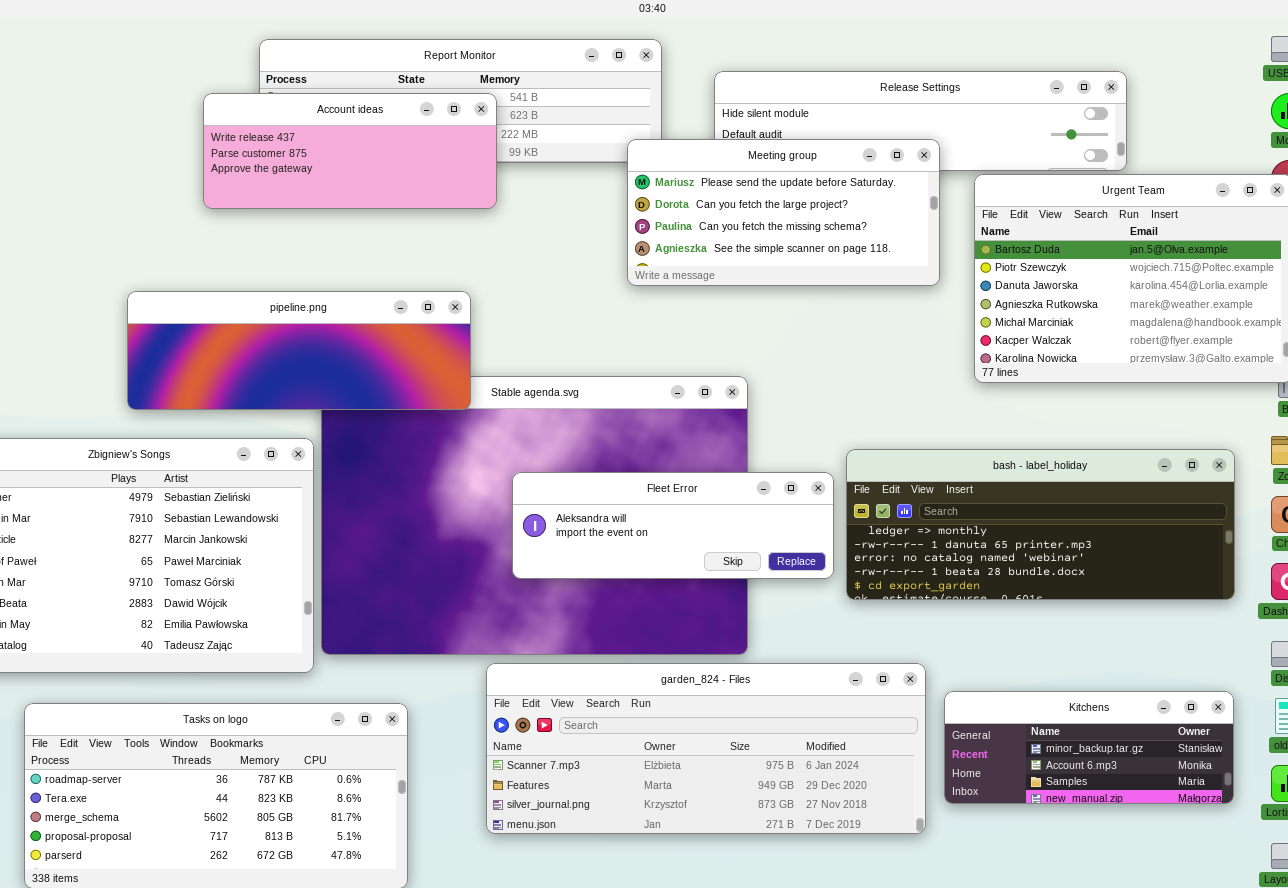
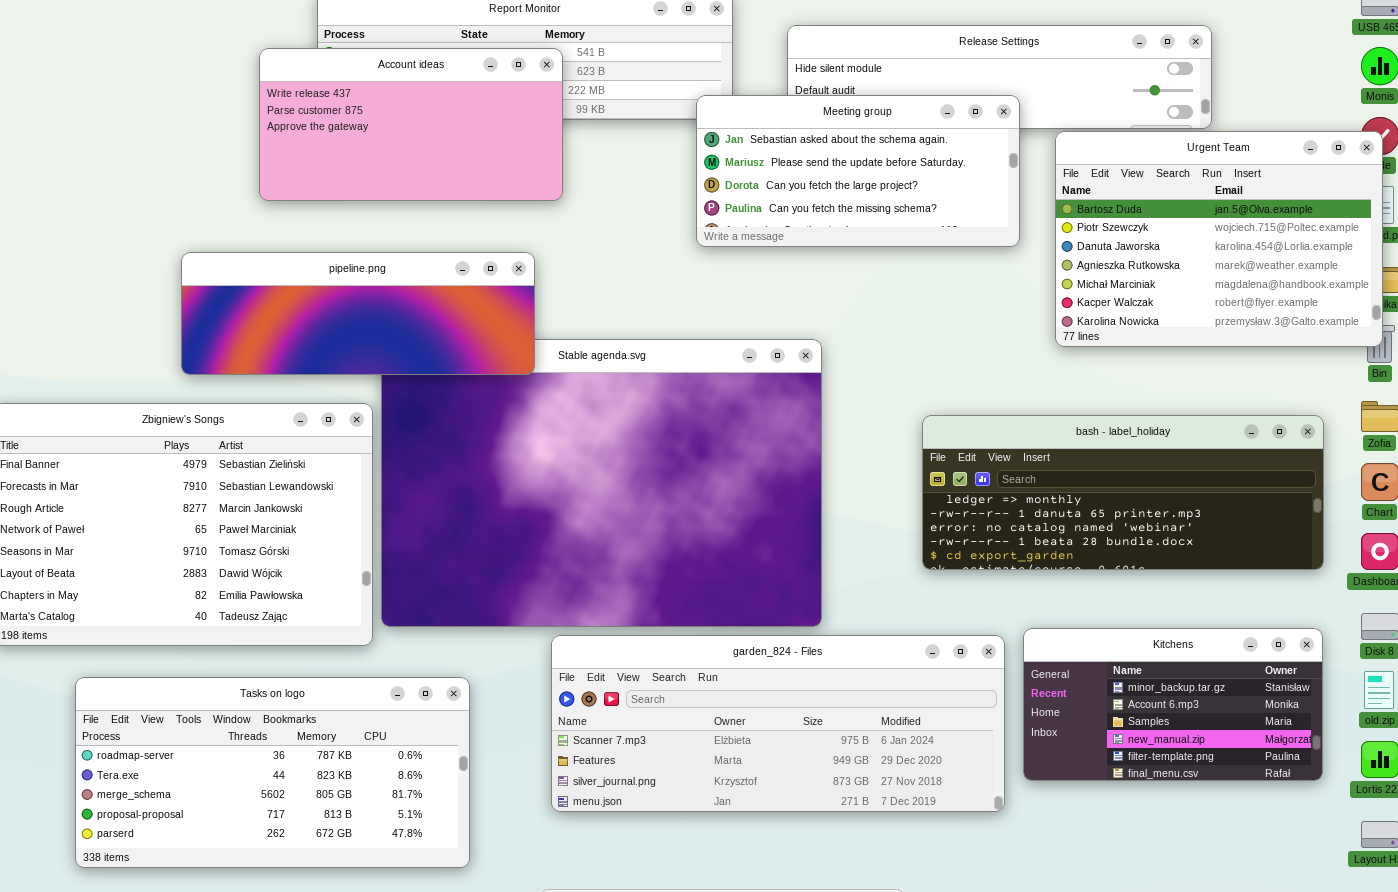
Account ideas: [203,93,497,209] -> [259,48,563,201], resized
Meeting group: [627,139,940,286] -> [696,95,1020,247], scrolled up 1 row
Fleet Error: [512,472,834,579] -> none, closed
Kitchens: [944,691,1234,804] -> [1023,628,1323,781], resized

